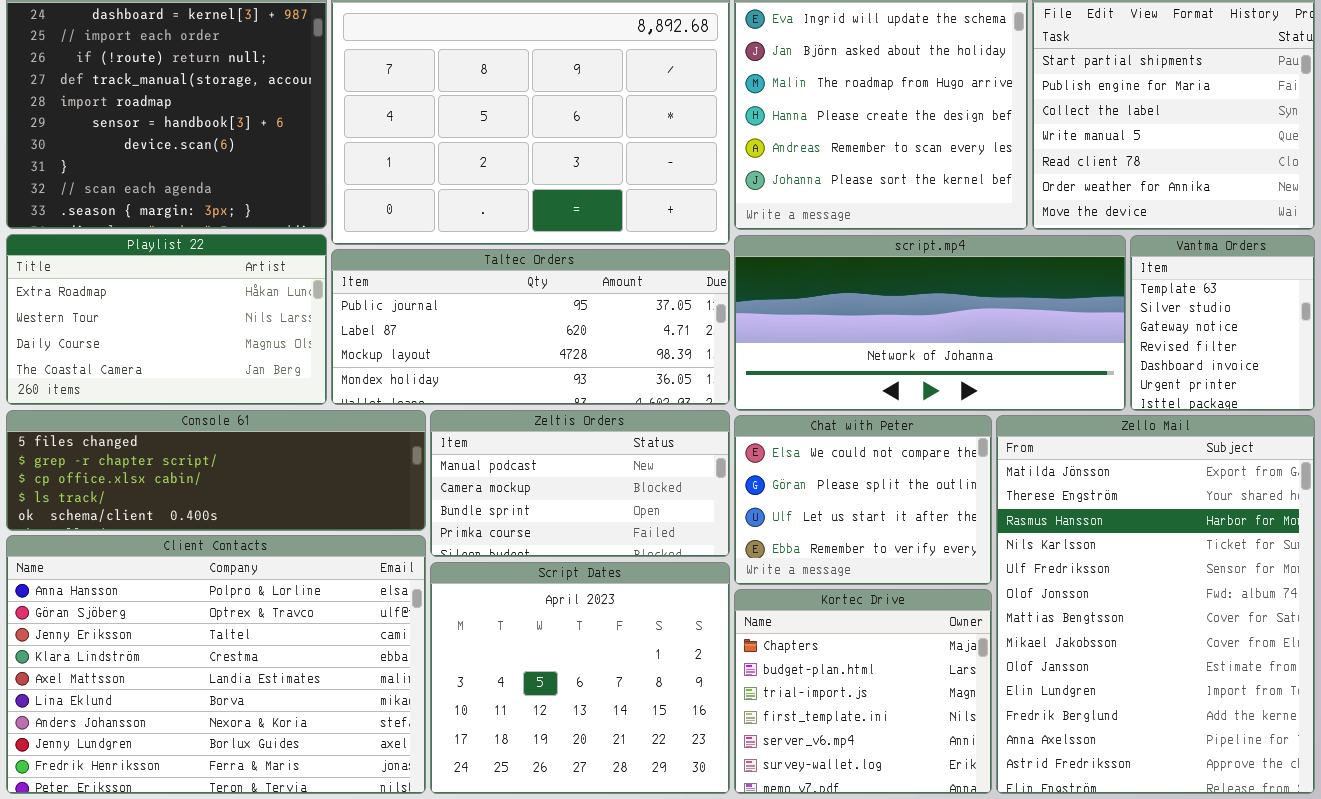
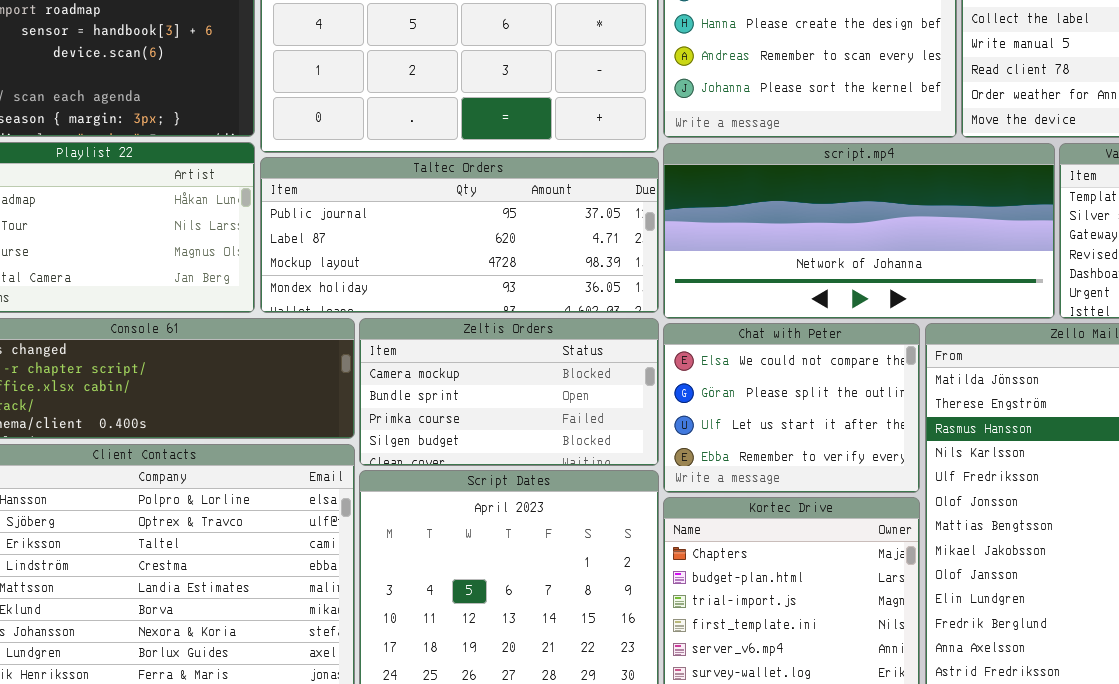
Zeltis Orders: [430,410,730,557] -> [359,318,659,466], scrolled down 1 row

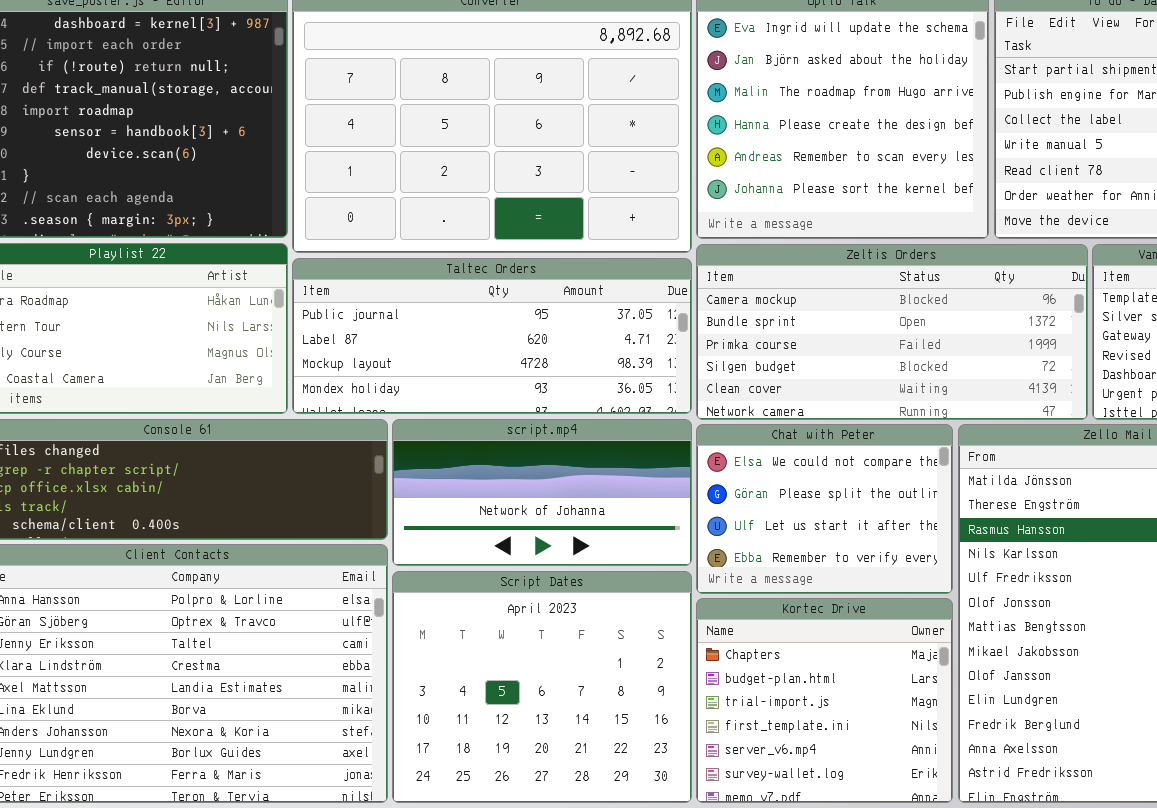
script.mp4: [663,143,1055,319] -> [392,419,692,566], moved, resized
Zeltis Orders: [359,318,659,466] -> [696,244,1088,420], moved, resized

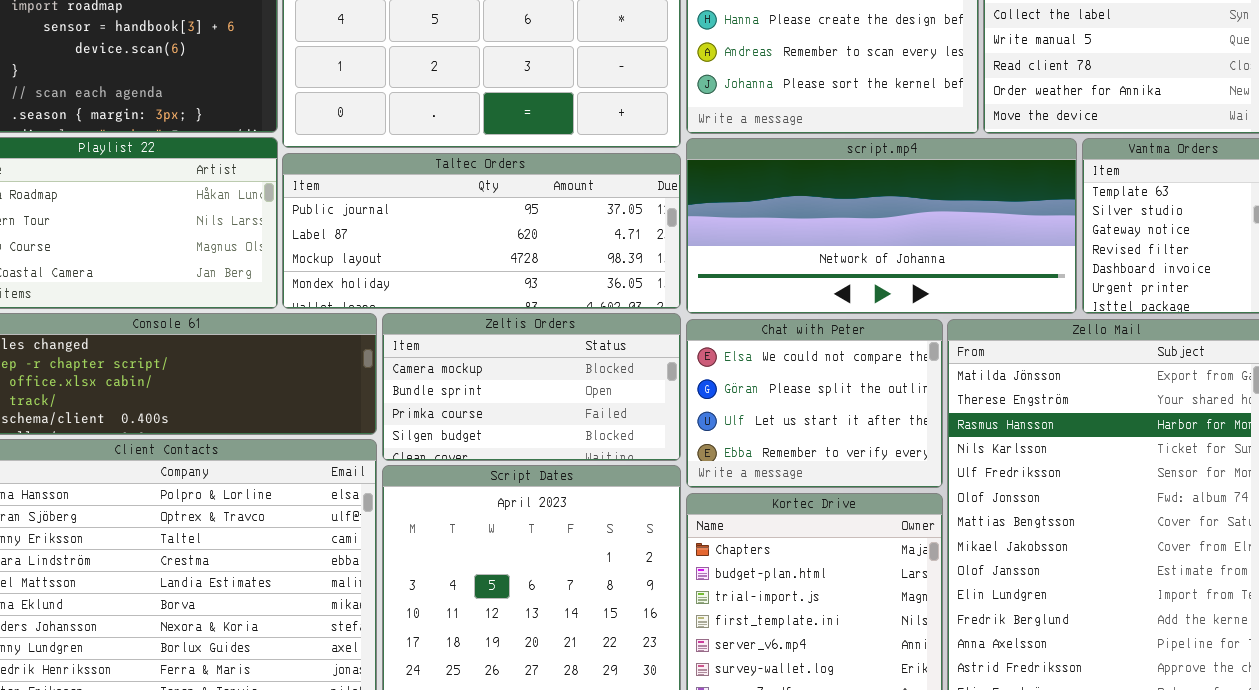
Zeltis Orders: [696,244,1088,420] -> [382,313,681,461], moved, resized
script.mp4: [392,419,692,566] -> [686,138,1077,314], moved, resized

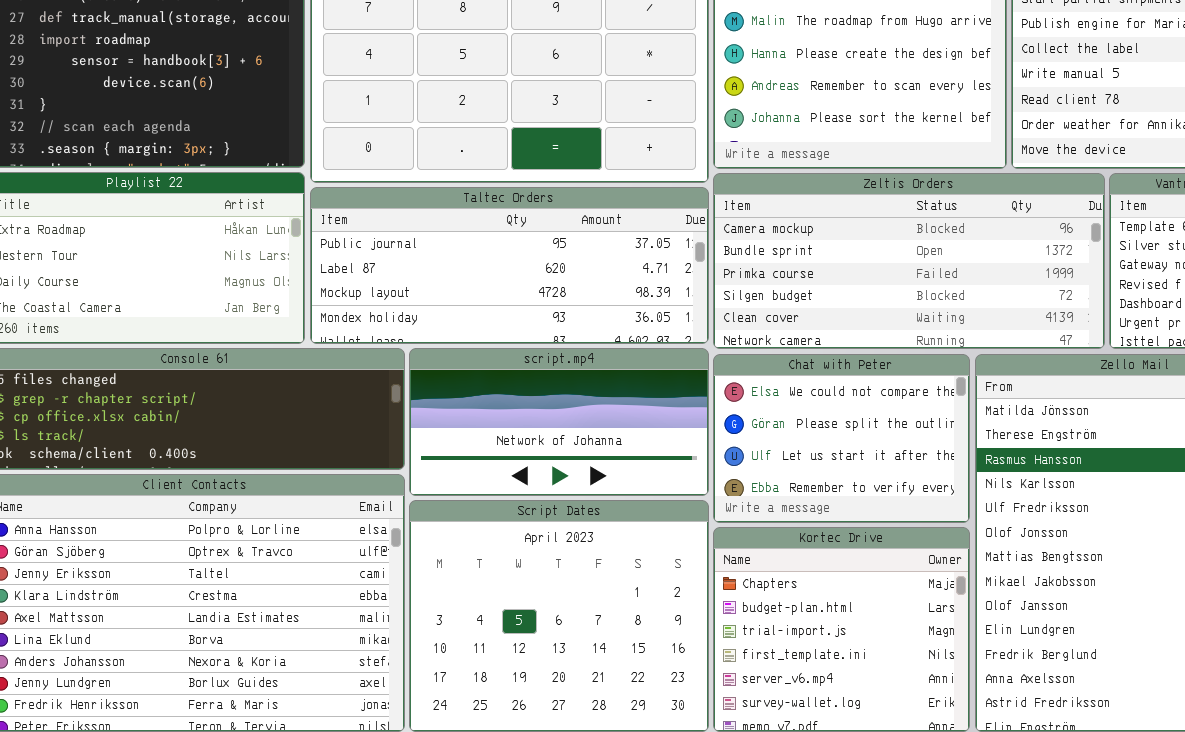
script.mp4: [686,138,1077,314] -> [409,348,709,496], moved, resized
Zeltis Orders: [382,313,681,461] -> [713,173,1105,349], moved, resized

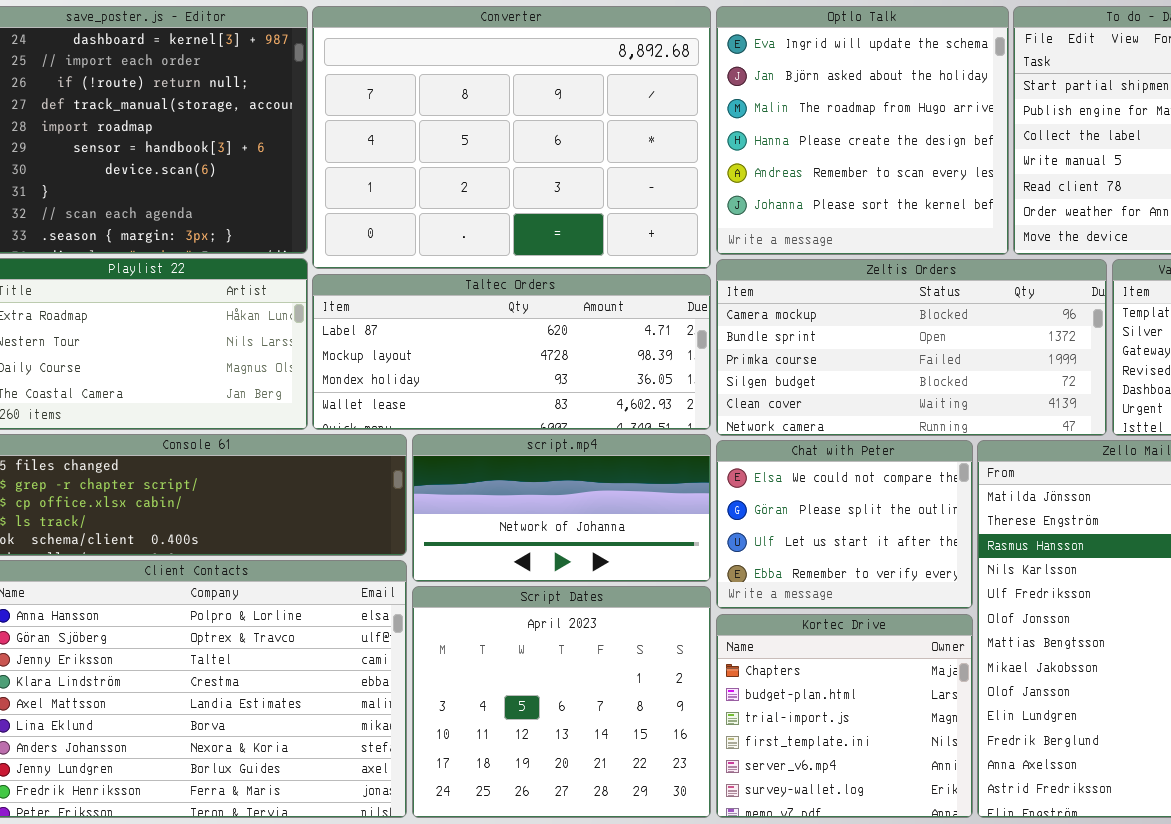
Taltec Orders: [310,187,709,344] -> [312,274,711,430], scrolled down 1 row

